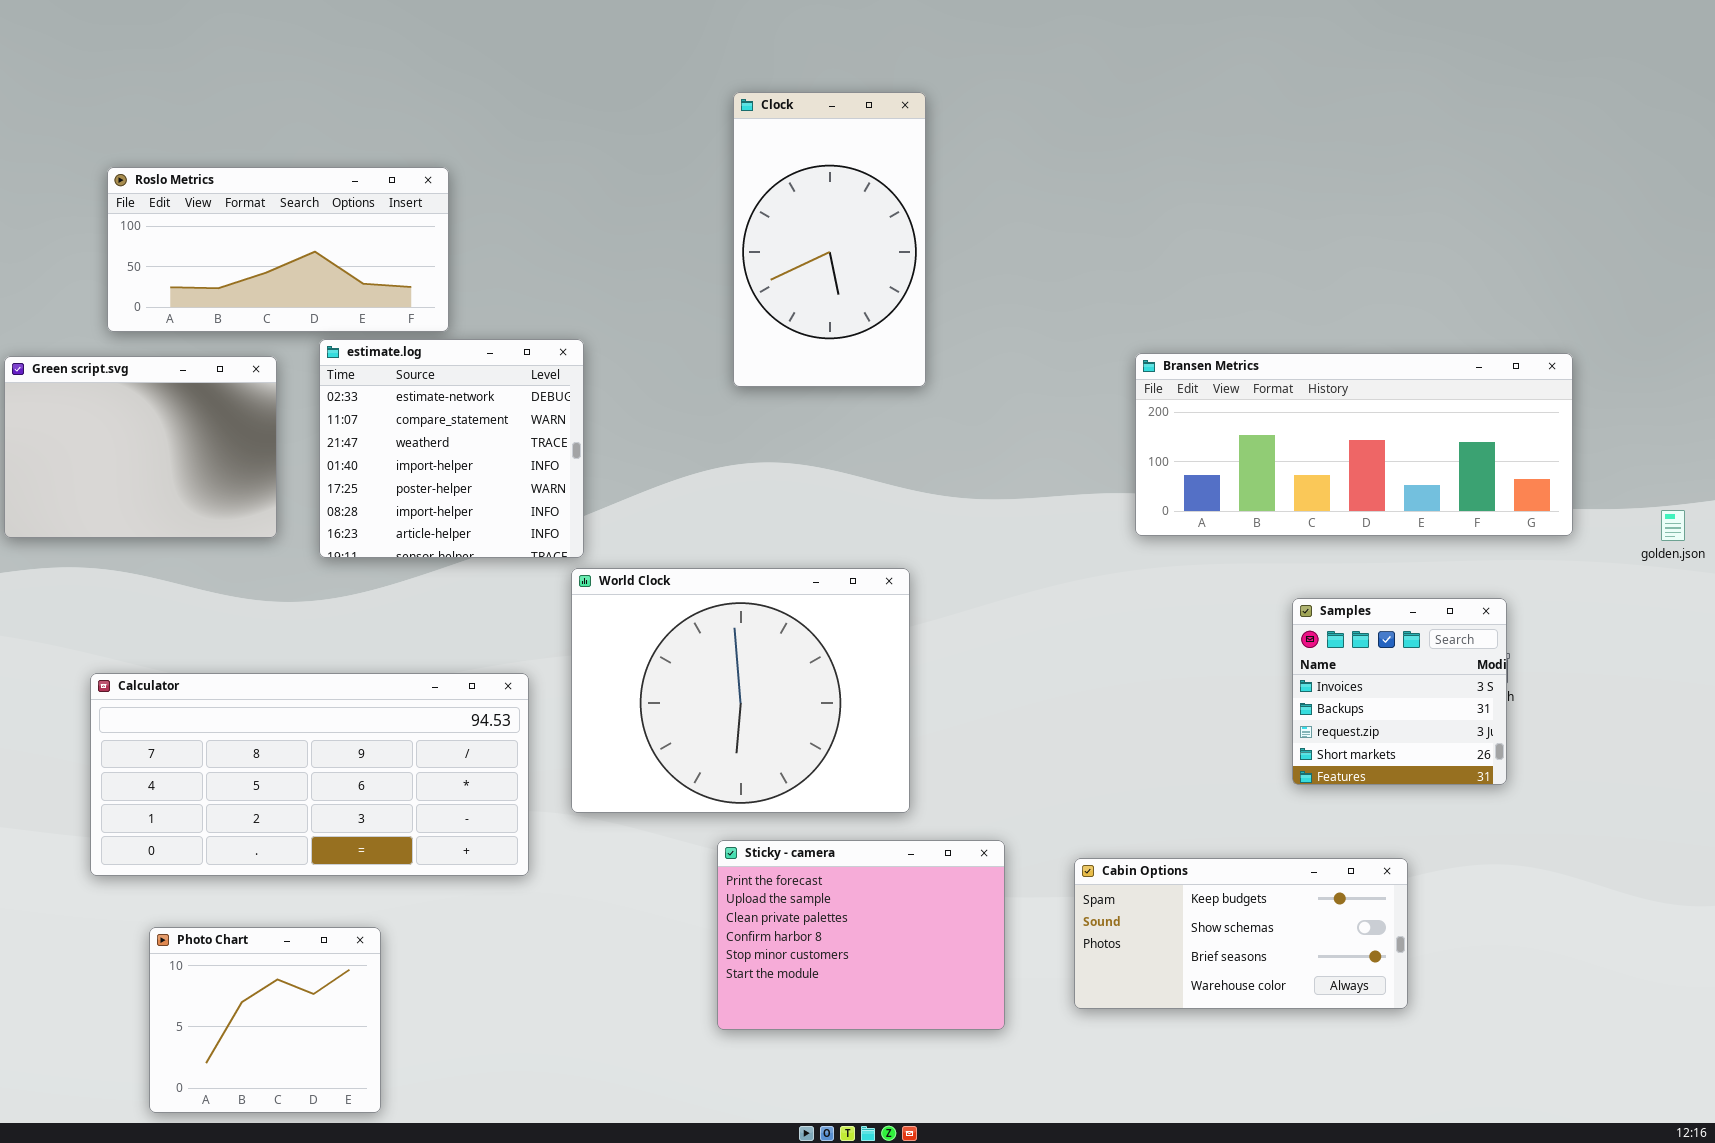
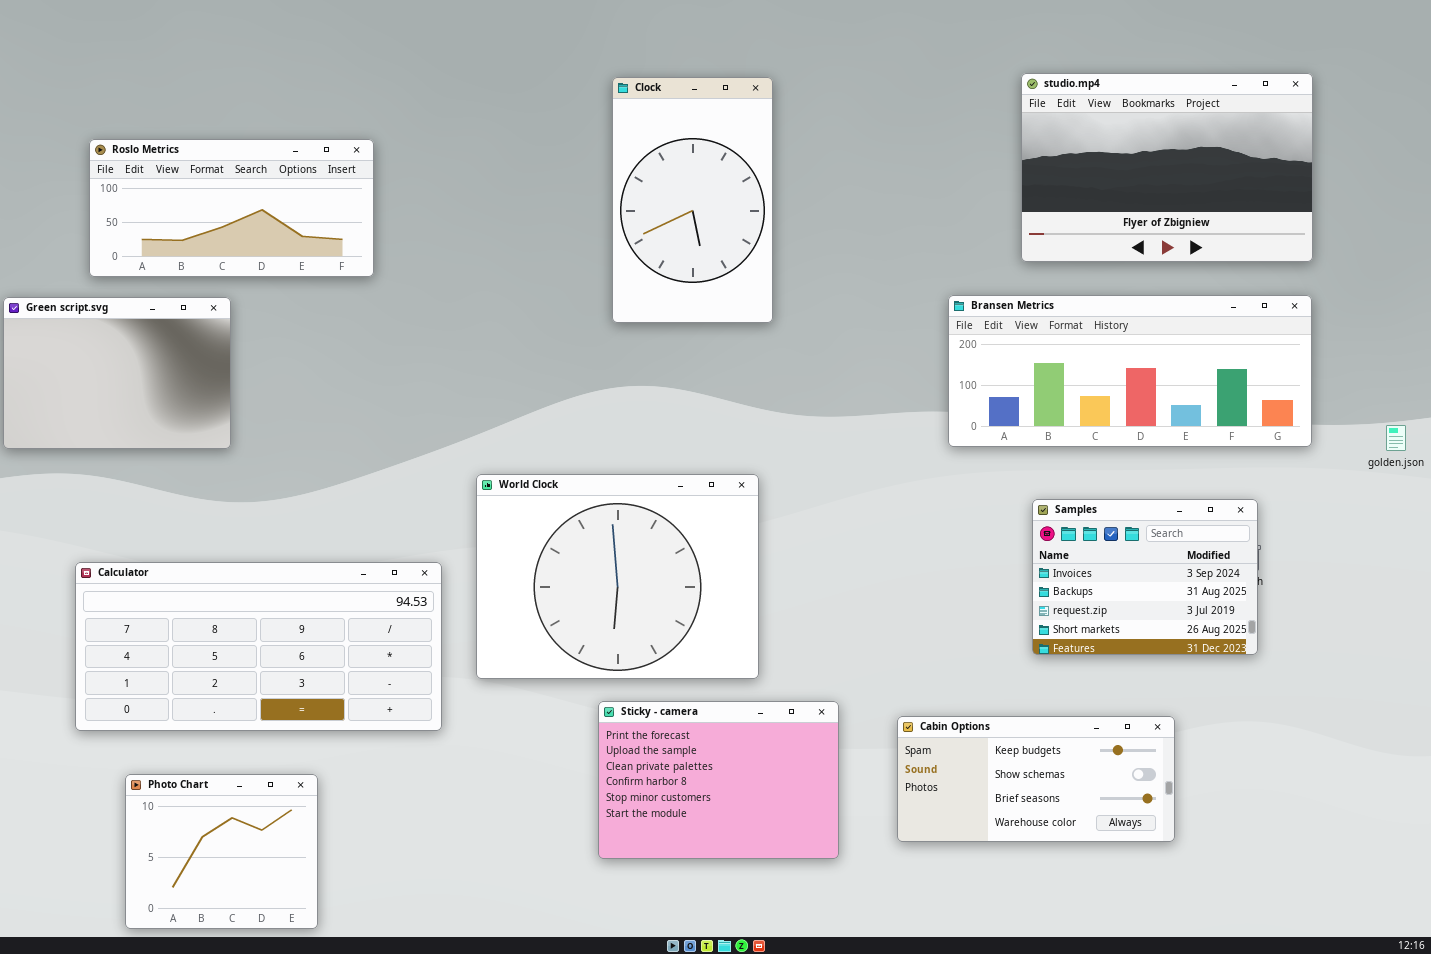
studio.mp4: none -> [1021,73,1313,262], opened
estimate.log: [319,339,584,558] -> none, closed
Samples: [1292,598,1507,785] -> [1032,499,1258,655], resized

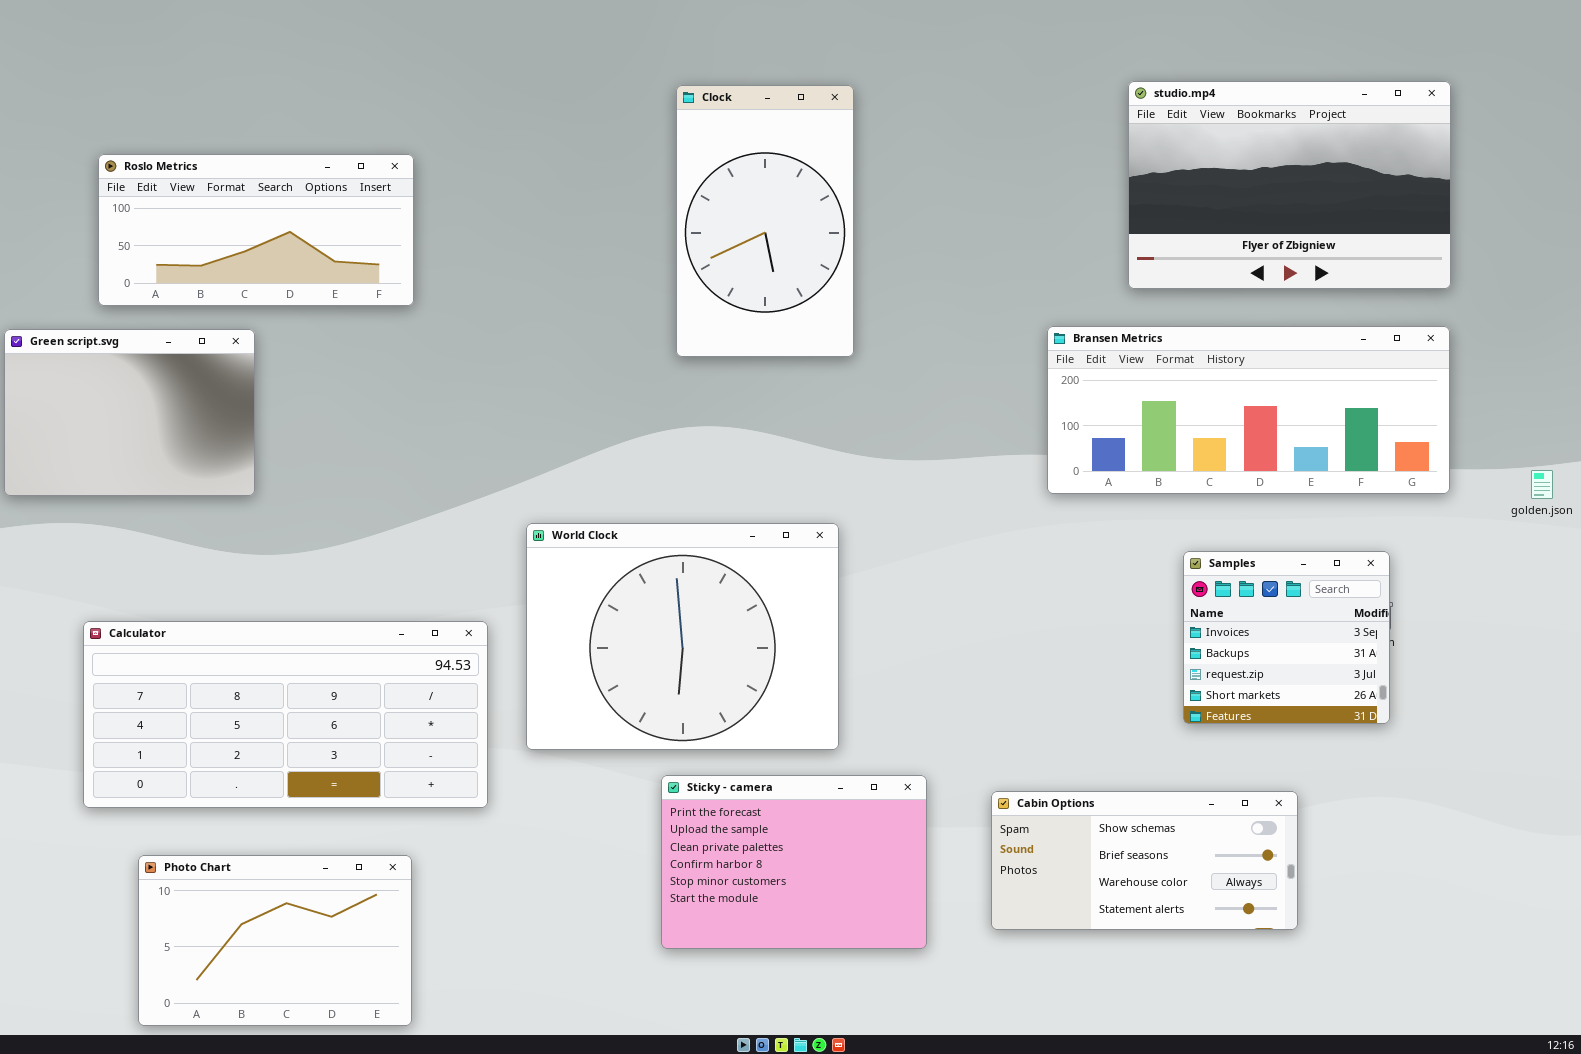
Samples: [1032,499,1258,655] -> [1183,551,1390,724], resized
Cabin Options: [897,716,1175,842] -> [991,791,1298,930], scrolled down 1 row
Photo Chart: [125,774,318,929] -> [138,855,412,1026], resized

